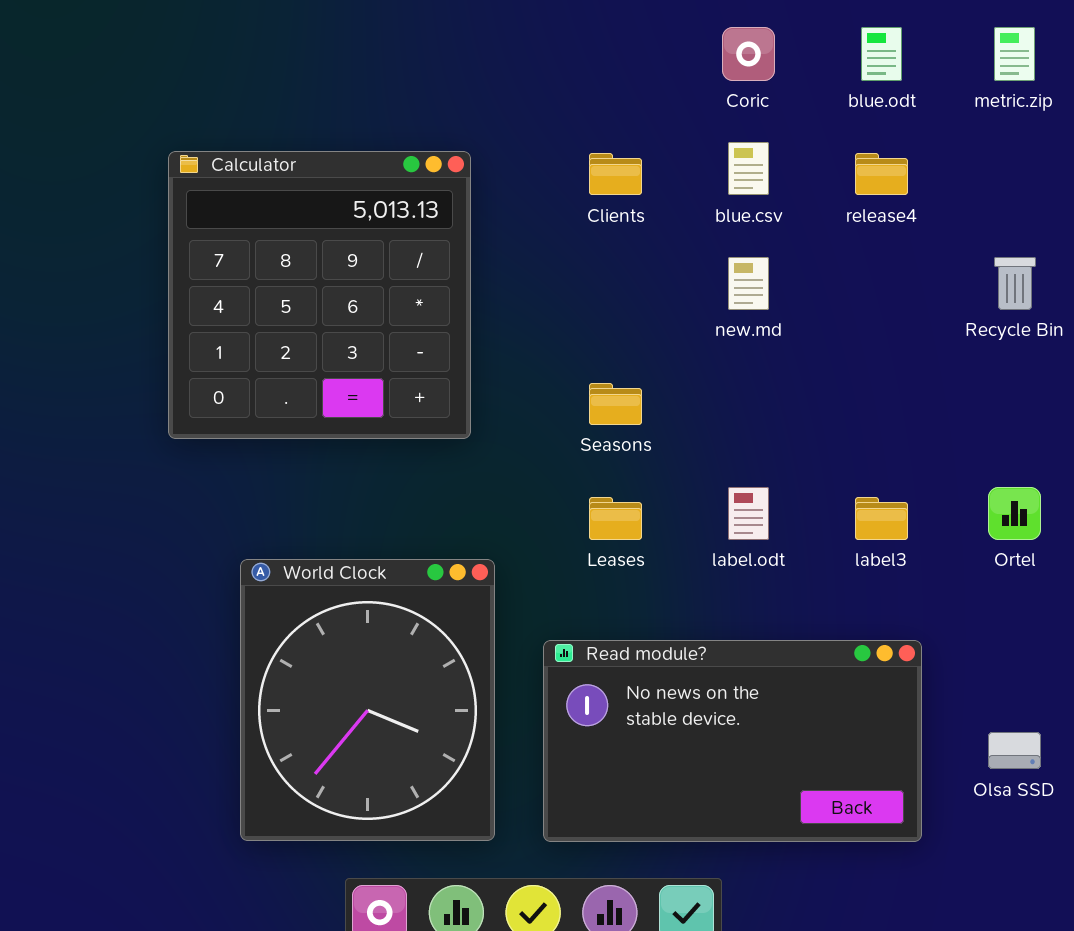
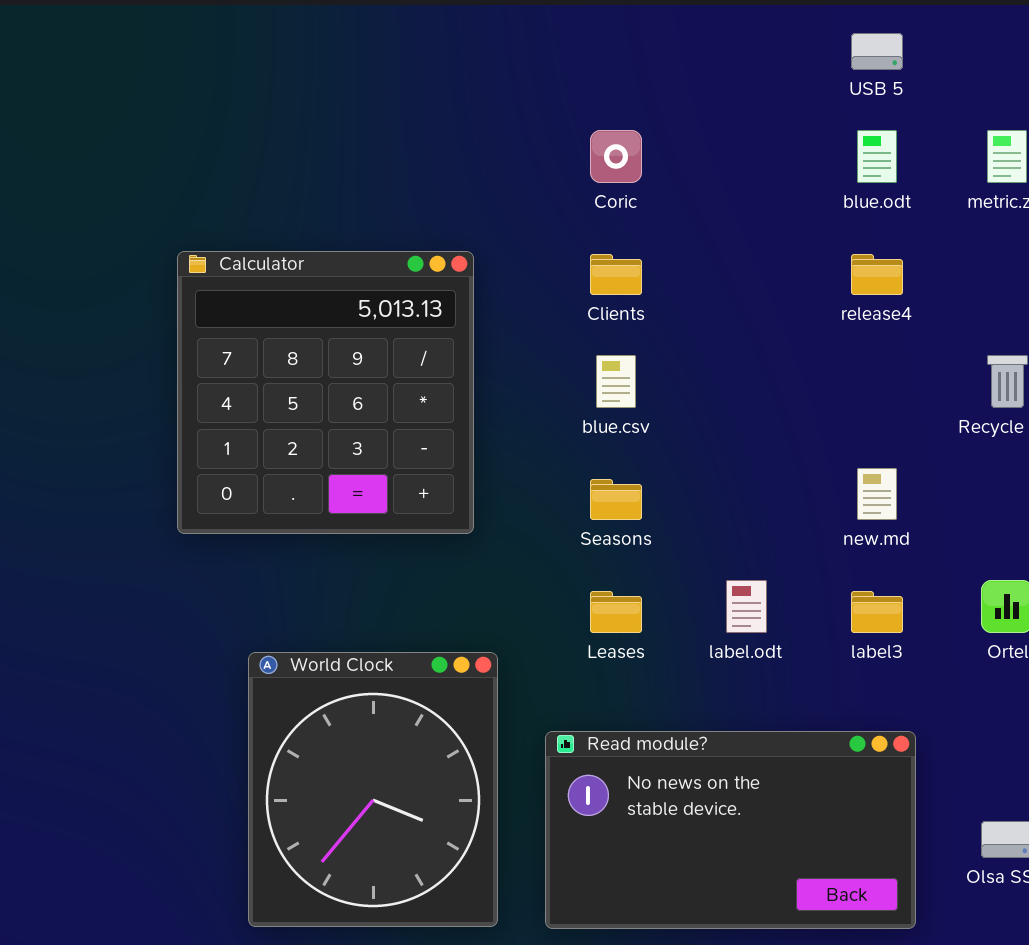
Coric: [722,27,775,81] -> [590,130,642,183], moved
blue.csv: [728,142,769,195] -> [596,355,636,408], moved
new.md: [728,257,769,310] -> [857,468,897,520], moved

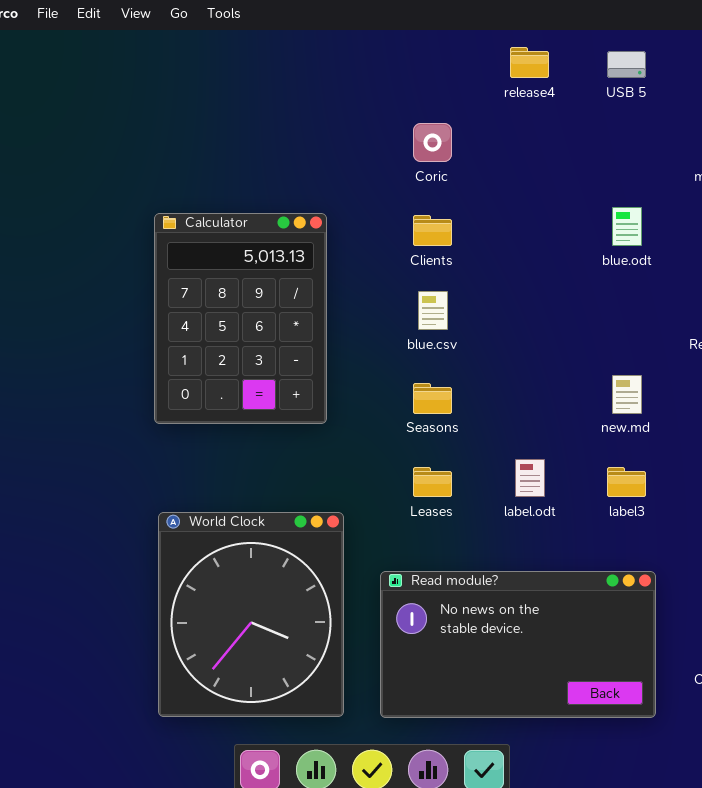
blue.odt: [857,130,897,183] -> [612,207,642,246], moved
Calculator: [177,251,474,534] -> [154,213,327,424], resized
release4: [851,254,903,295] -> [510,47,549,78], moved

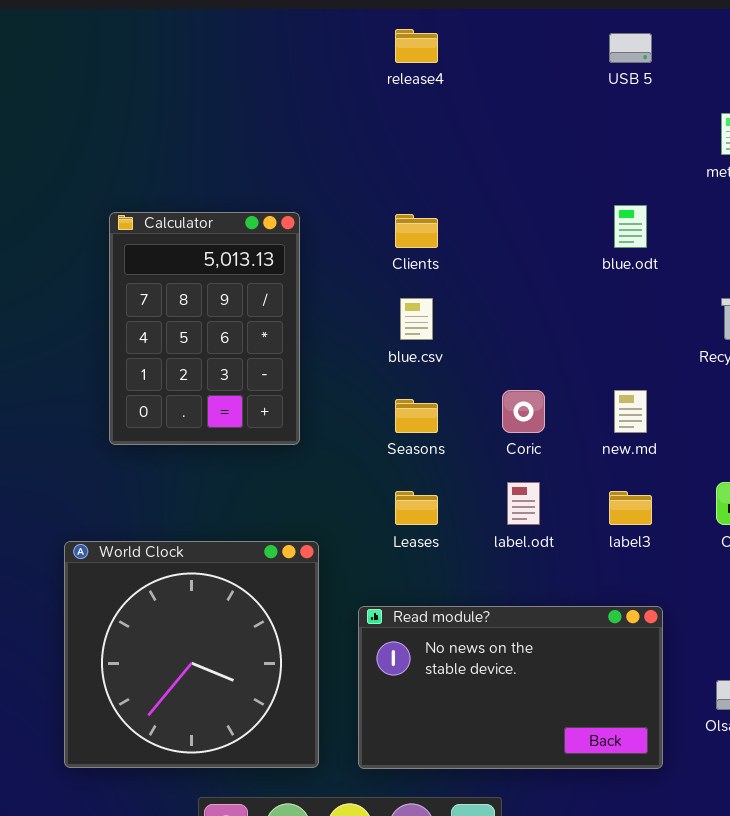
release4: [510,47,549,78] -> [395,29,438,63], moved
Coric: [413,123,452,162] -> [502,390,545,433], moved
World Clock: [158,512,344,717] -> [64,541,319,768], resized

